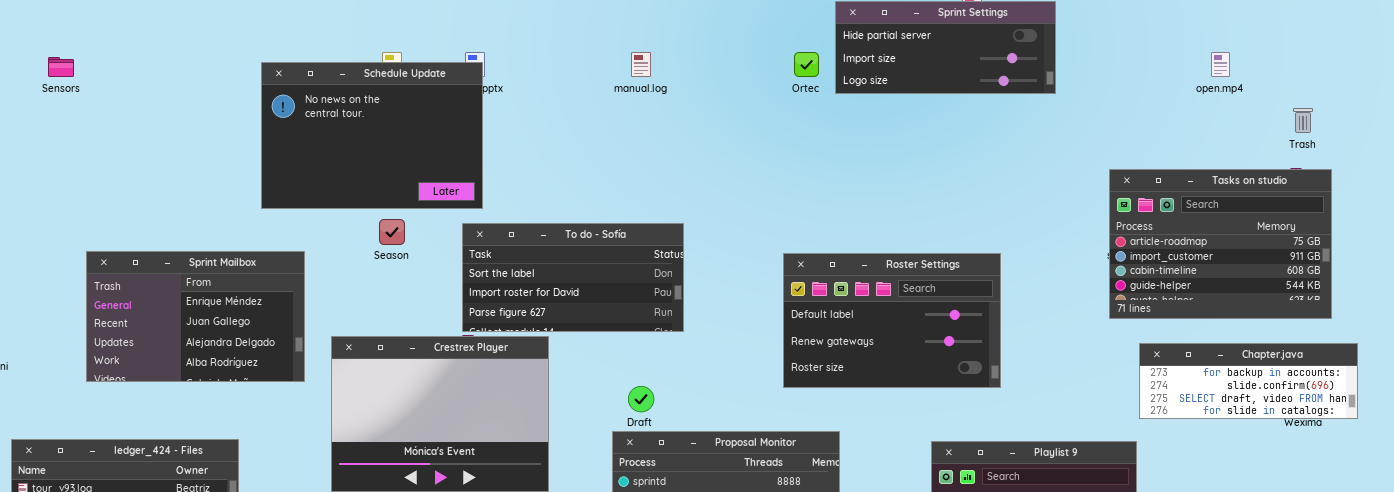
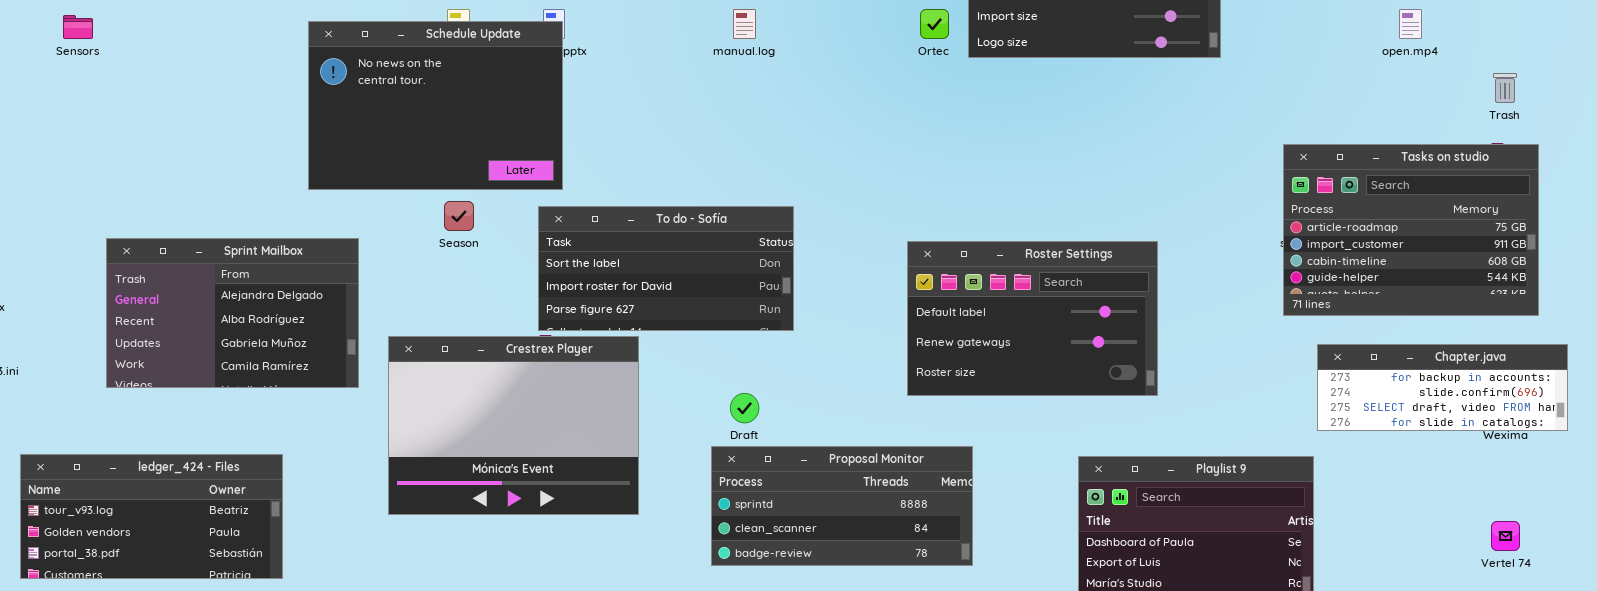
Sprint Mailbox: [86,251,305,382] -> [106,238,359,388], scrolled down 2 rows

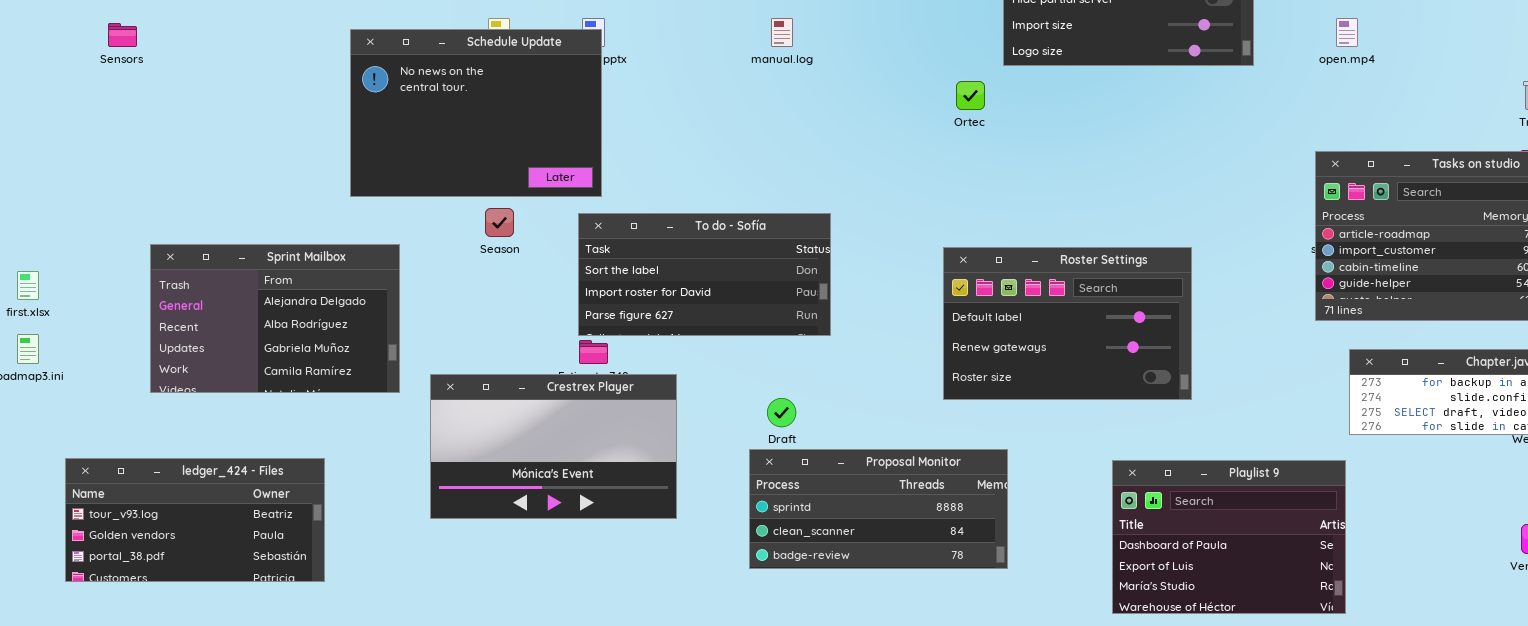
Ortec: [920,9,949,39] -> [956,81,985,110], moved
open.mp4: [1399,9,1422,39] -> [1336,18,1358,47], moved
Crestrex Player: [388,336,639,515] -> [430,374,677,519], resized

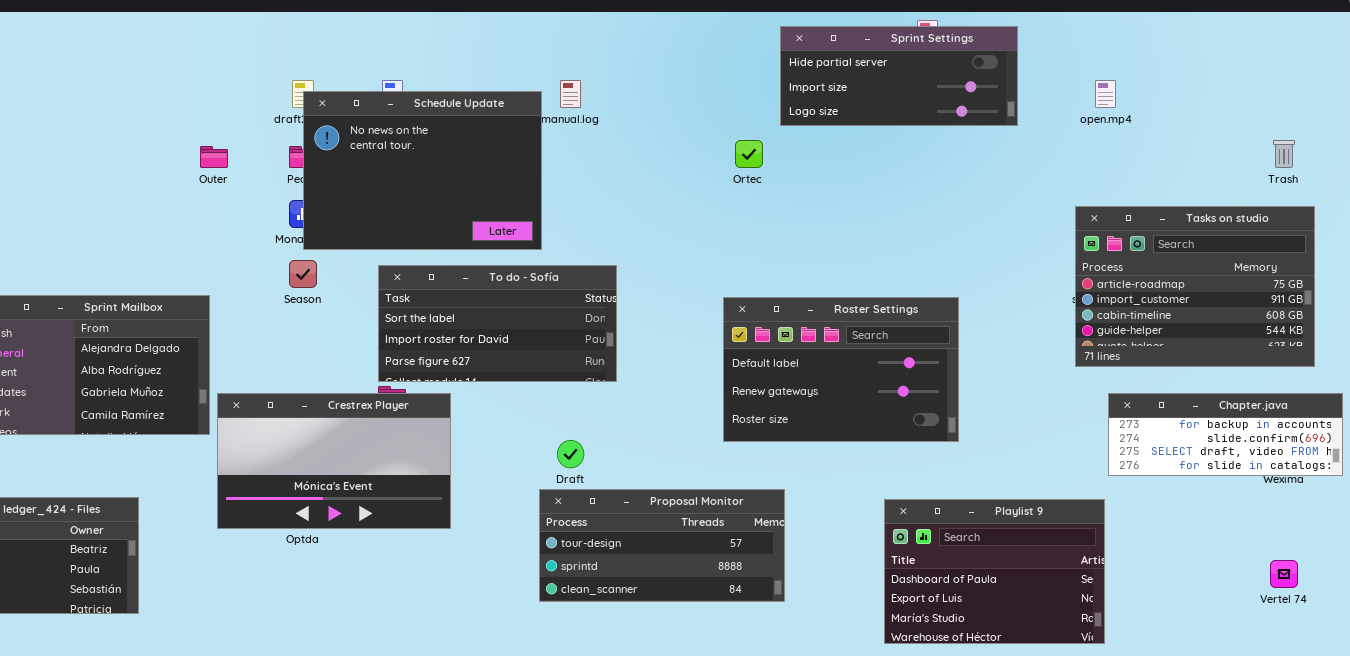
Schedule Update: [350,29,602,197] -> [303,91,542,250], moved
Crestrex Player: [430,374,677,519] -> [217,393,451,529], moved
Proposal Monitor: [749,449,1008,569] -> [539,489,785,602], scrolled up 1 row

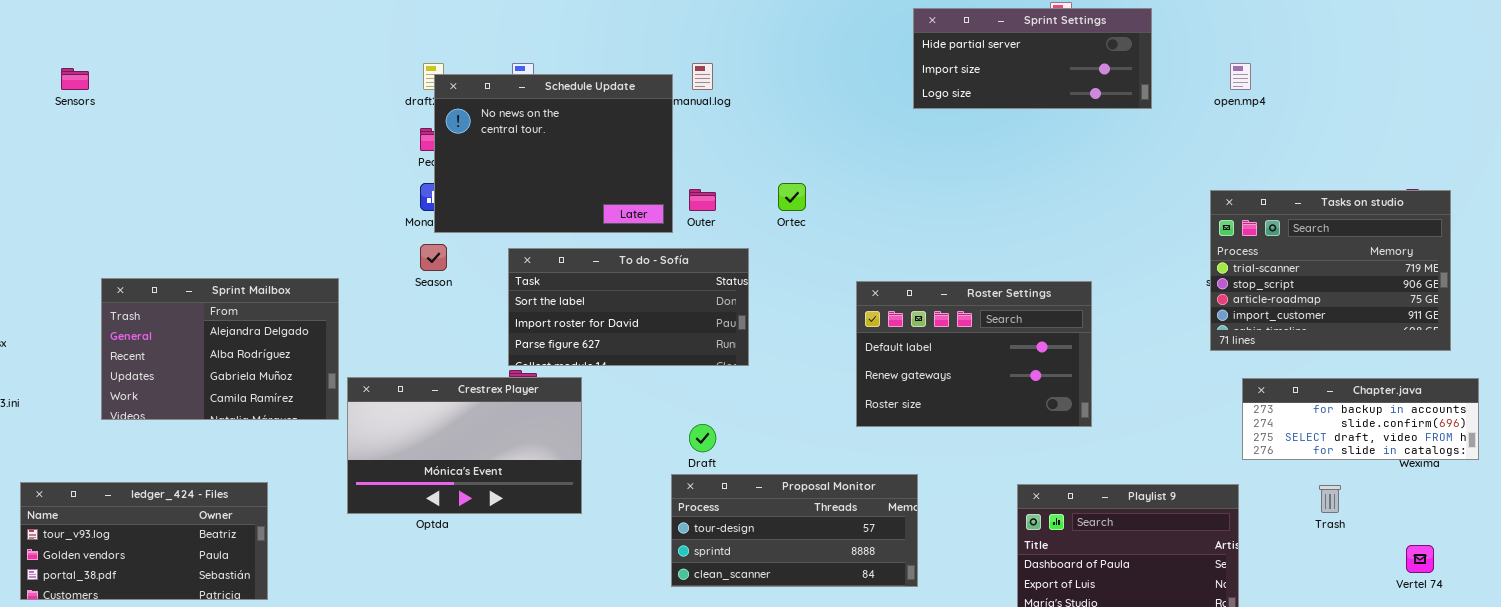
Ortec: [735,140,763,168] -> [778,183,806,211], moved
Trash: [1273,140,1295,168] -> [1319,485,1341,513], moved
Outer: [200,146,228,168] -> [689,189,716,211], moved
Tasks on studio: [1075,206,1315,367] -> [1210,190,1451,351], scrolled up 2 rows

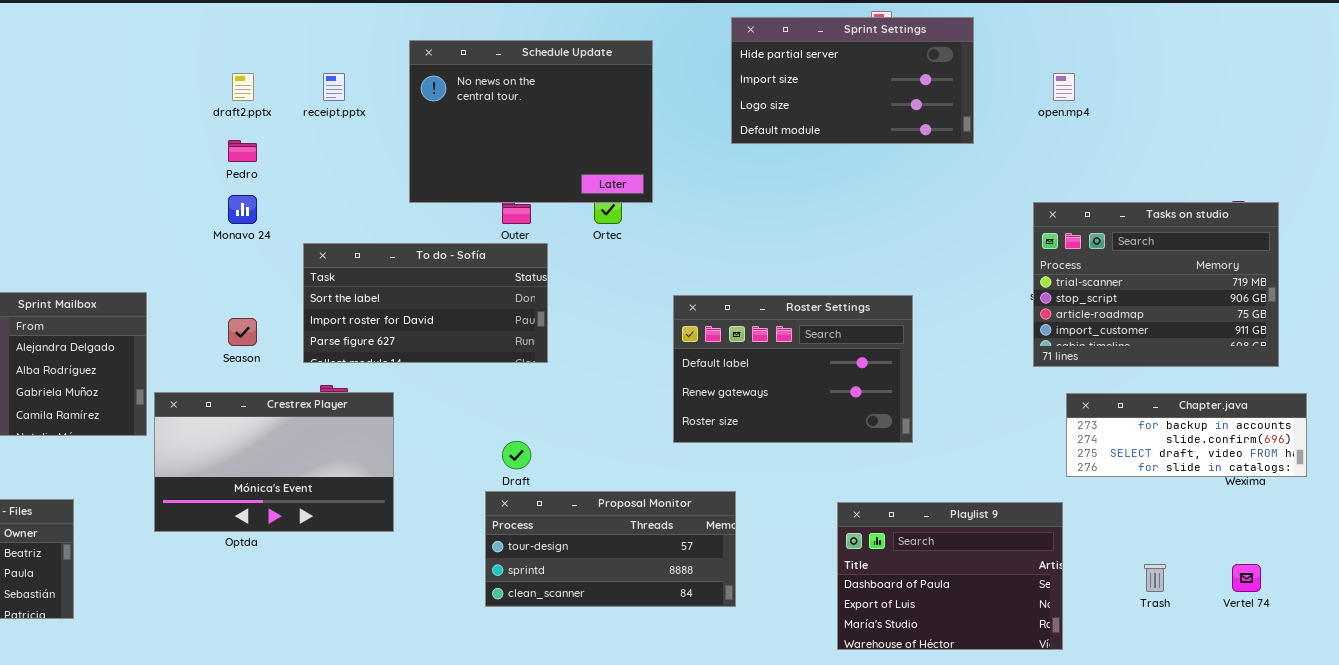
Sprint Settings: [913,8,1152,109] -> [731,17,974,144], resized
Schedule Update: [434,74,673,233] -> [409,40,653,203], moved
Season: [420,244,447,271] -> [228,318,257,346], moved
To do - Sofía: [508,248,749,366] -> [303,243,548,363], moved
Trash: [1319,485,1341,513] -> [1144,564,1166,592], moved

